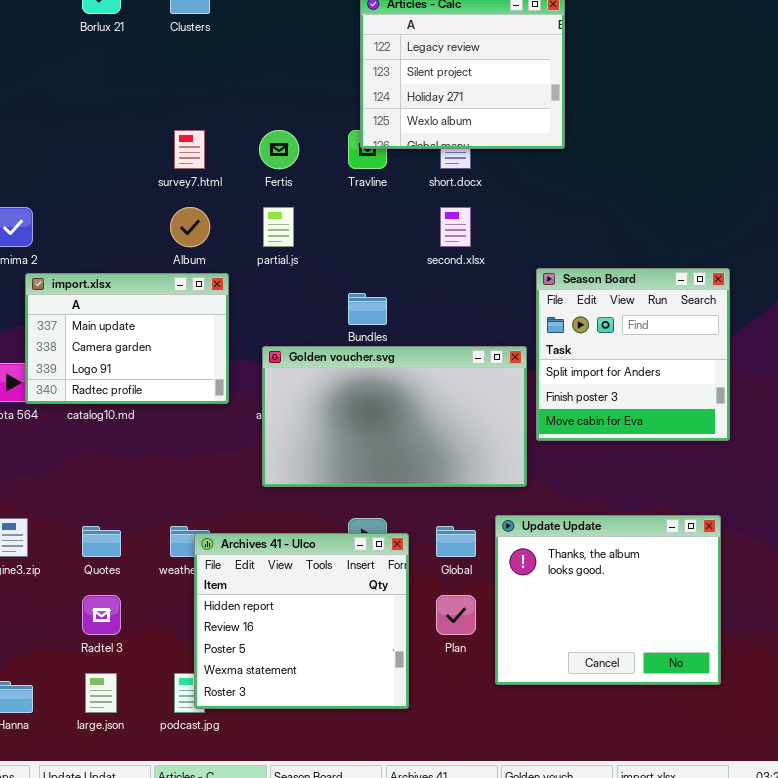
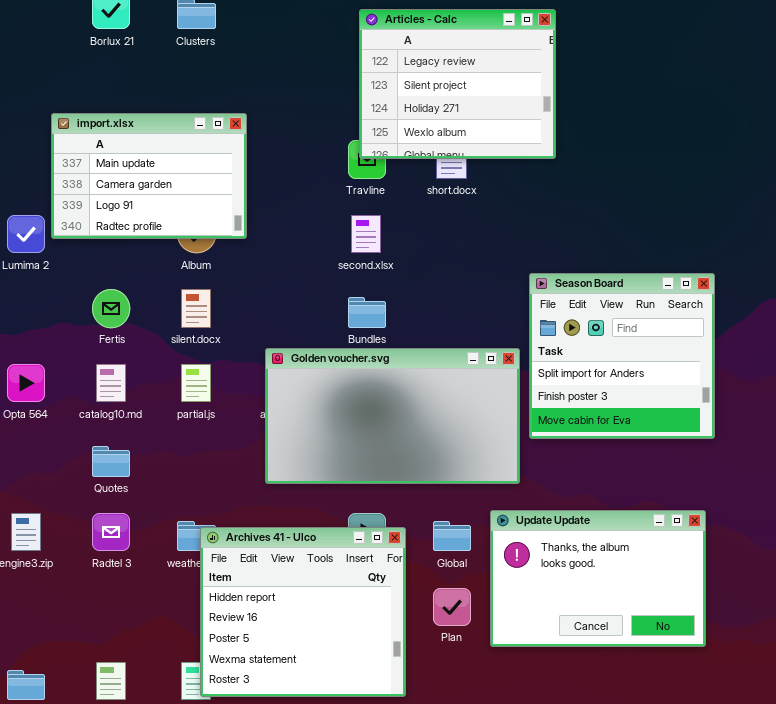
Fertis: [259,130,299,169] -> [92,289,130,328], moved
partial.js: [263,207,294,247] -> [181,364,211,402], moved
second.xlsx: [440,207,471,247] -> [351,215,381,253], moved
import.xlsx: [25,273,229,404] -> [51,113,247,239], moved
Update Update: [495,515,721,685] -> [490,510,706,647], resized
Quotes: [82,526,121,557] -> [92,446,130,477], moved
Radtel 3: [82,595,121,635] -> [92,513,130,551], moved

